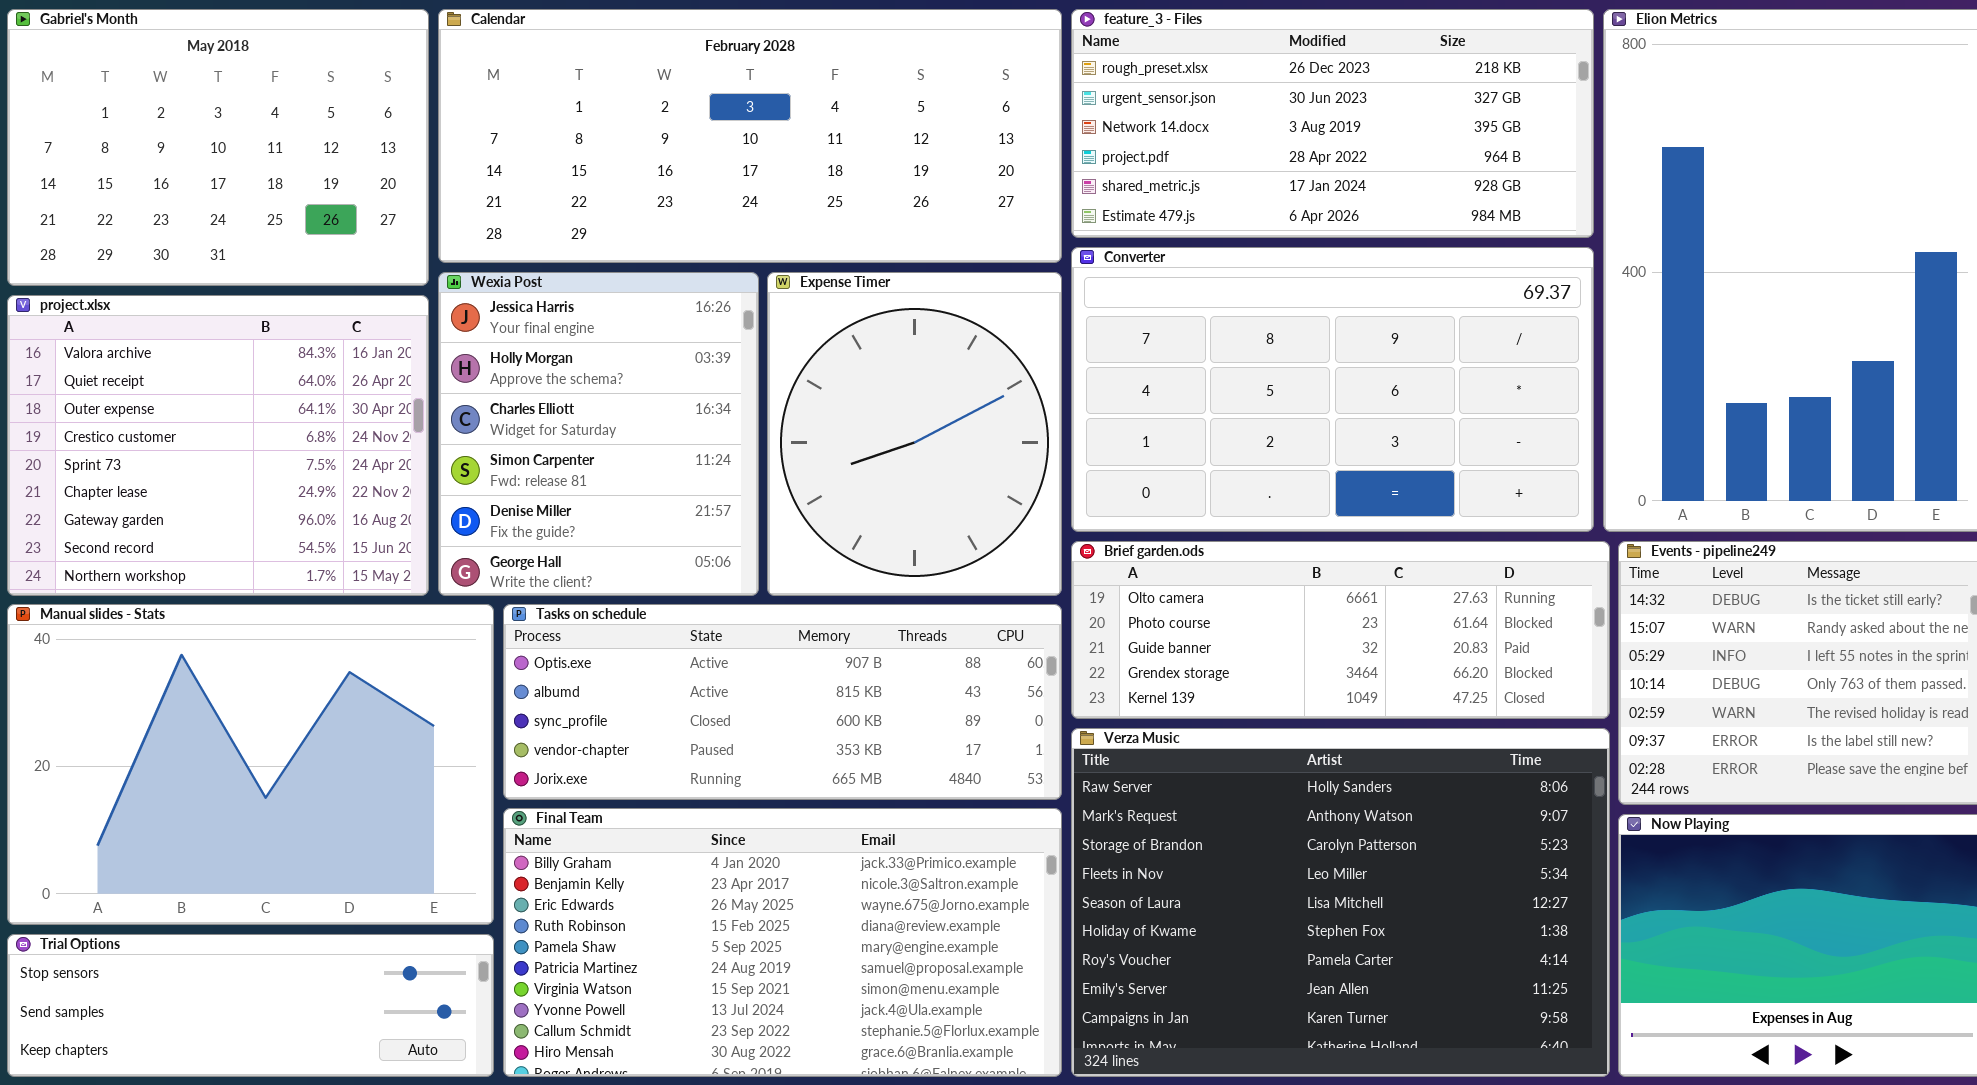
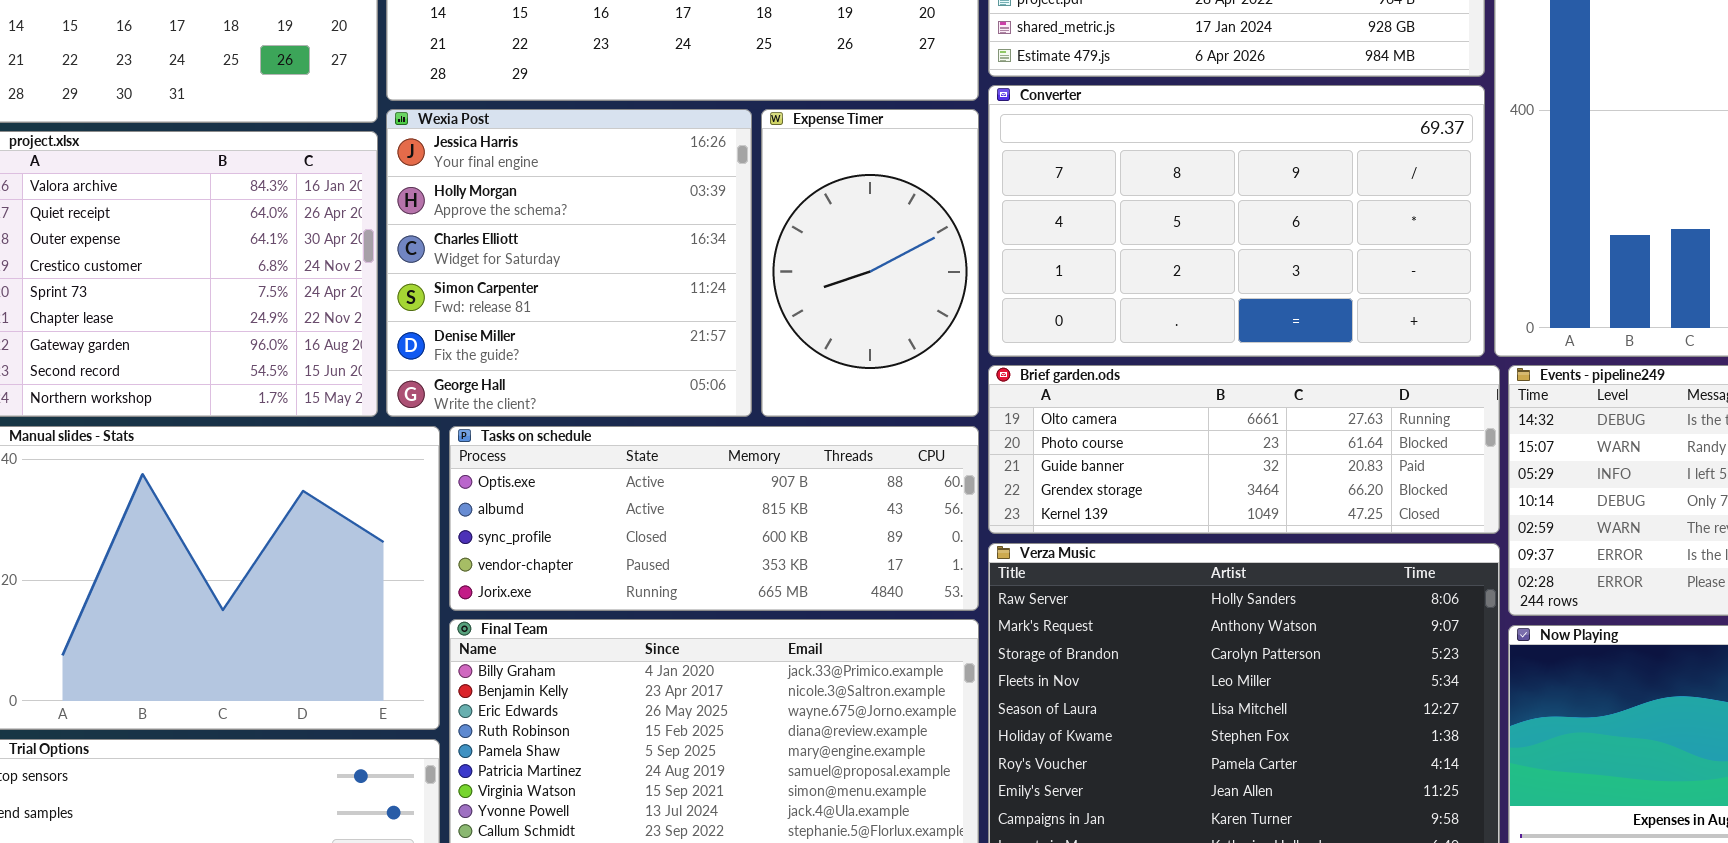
Wexia Post: [438,272,759,596] -> [386,109,752,417], resized
Expense Timer: [767,272,1062,596] -> [761,109,979,417], resized

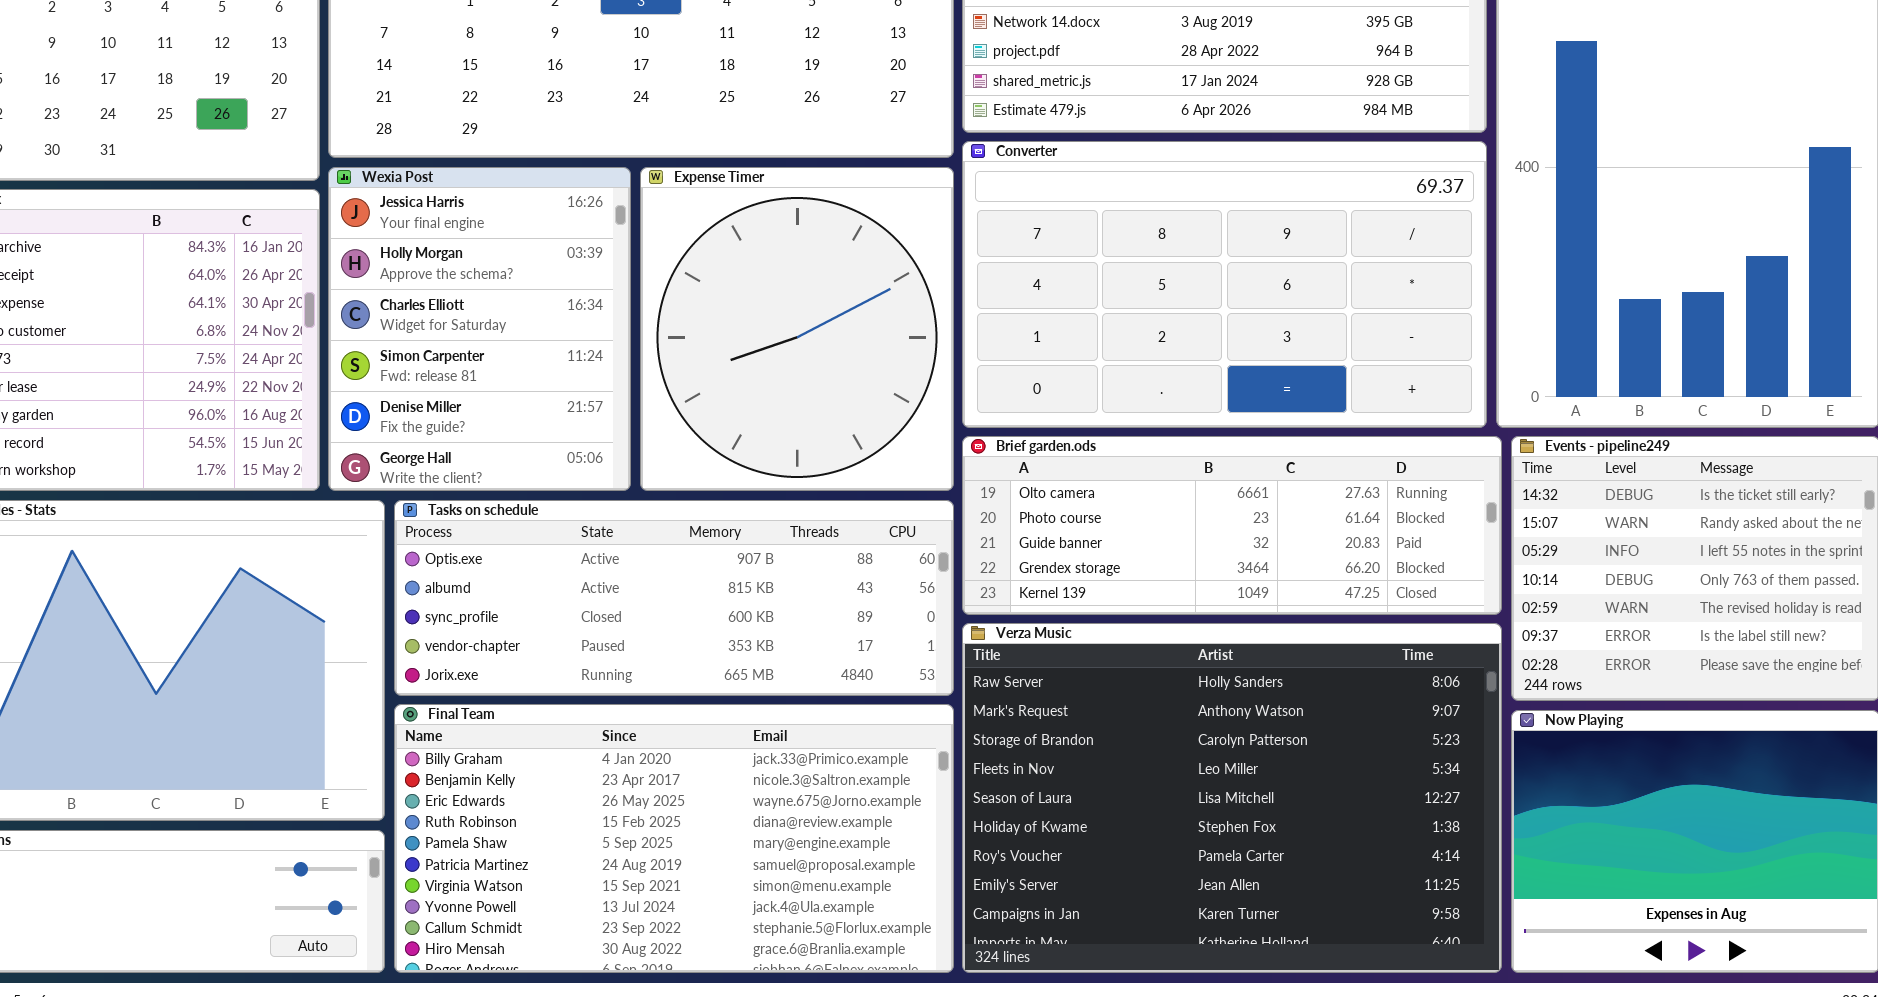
Wexia Post: [386,109,752,417] -> [328,167,631,491], resized
Expense Timer: [761,109,979,417] -> [640,167,954,491], resized

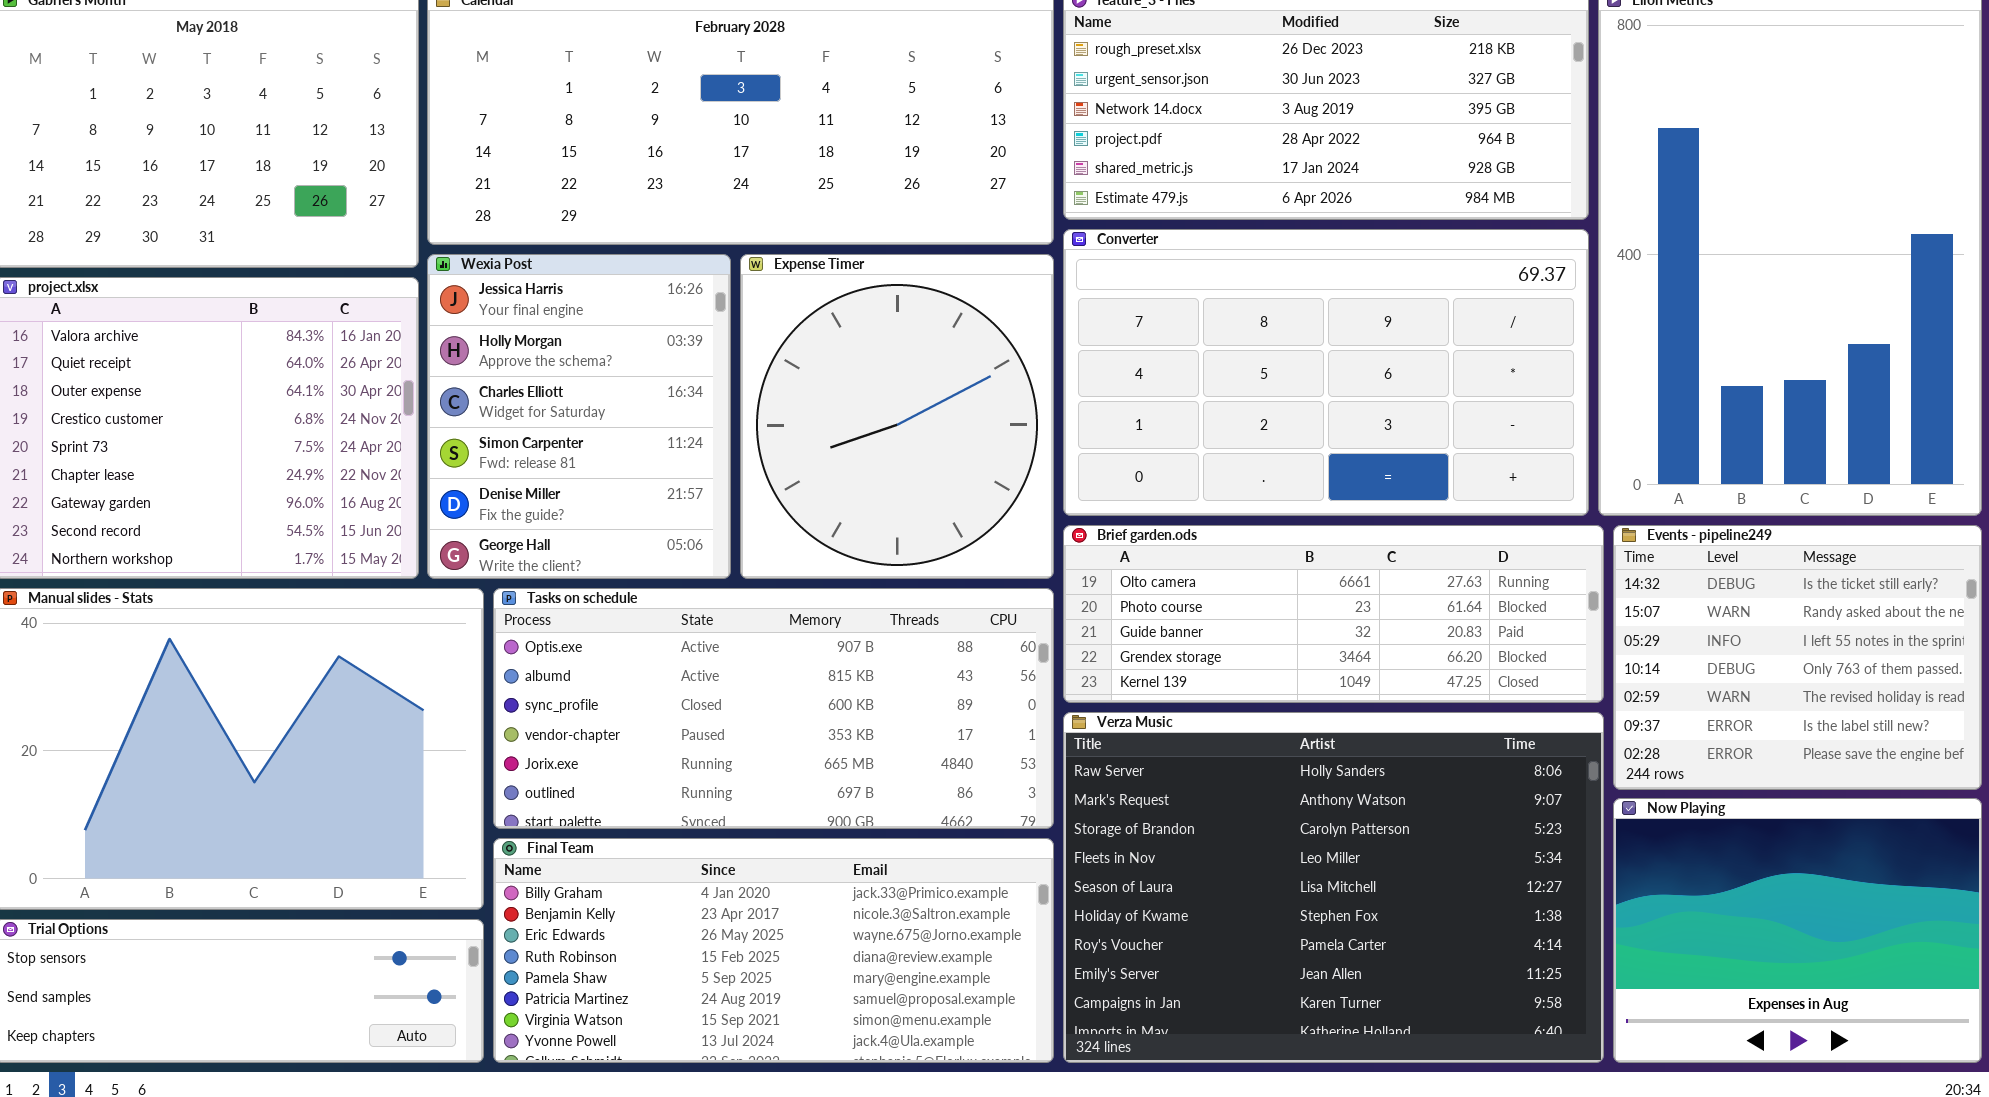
Tasks on schedule: [394,500,954,696] -> [493,588,1054,829], resized
Final Team: [394,704,954,973] -> [493,838,1054,1063], resized

